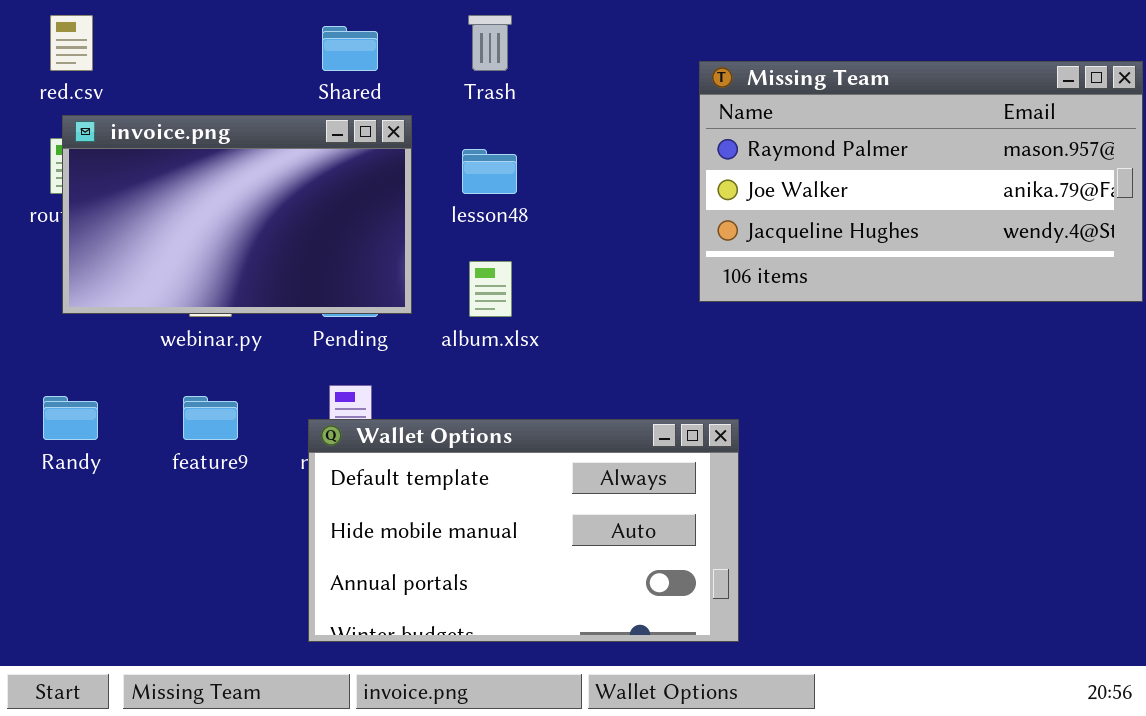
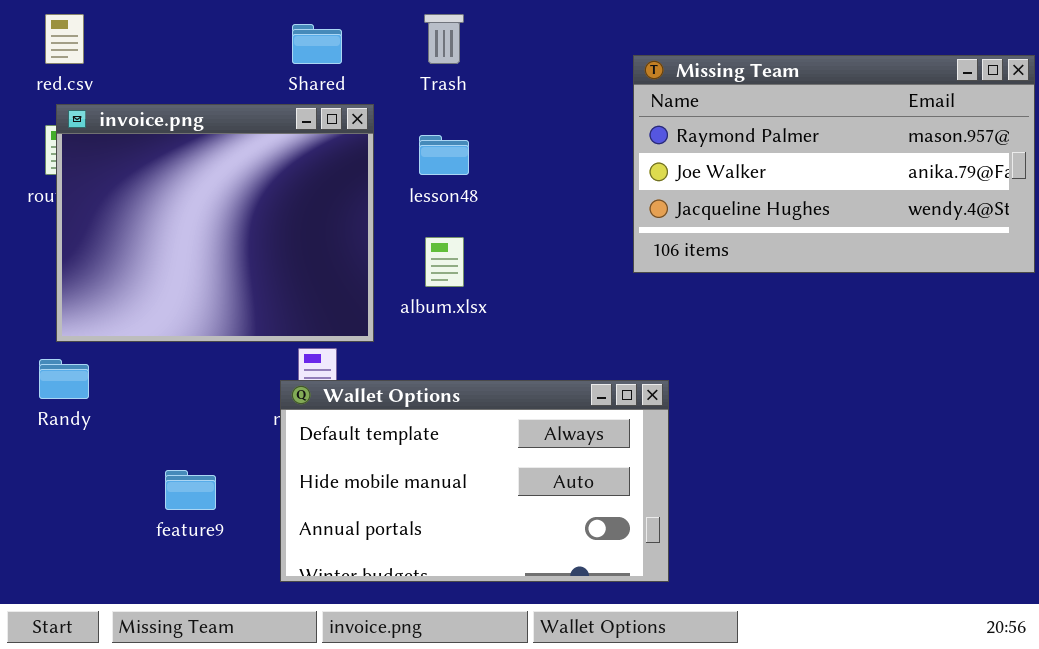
invoice.png: [62,115,412,314] -> [56,104,374,342], resized
feature9: [183,396,238,440] -> [165,470,216,510], moved

